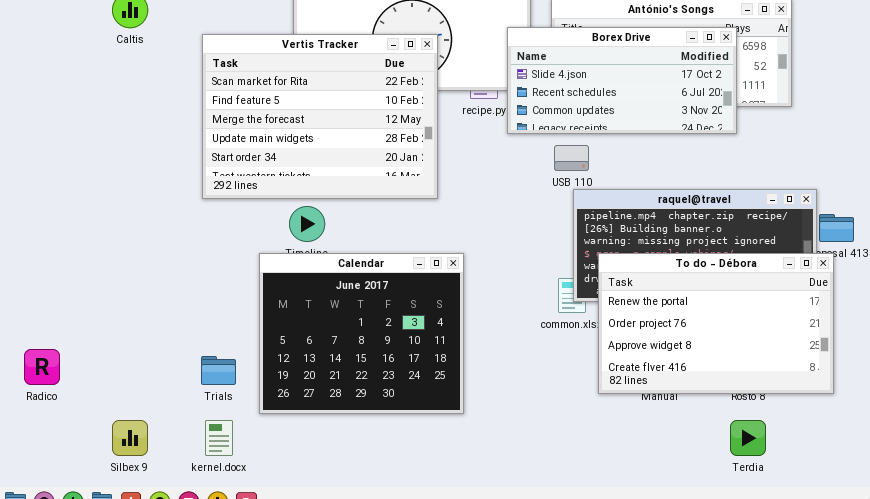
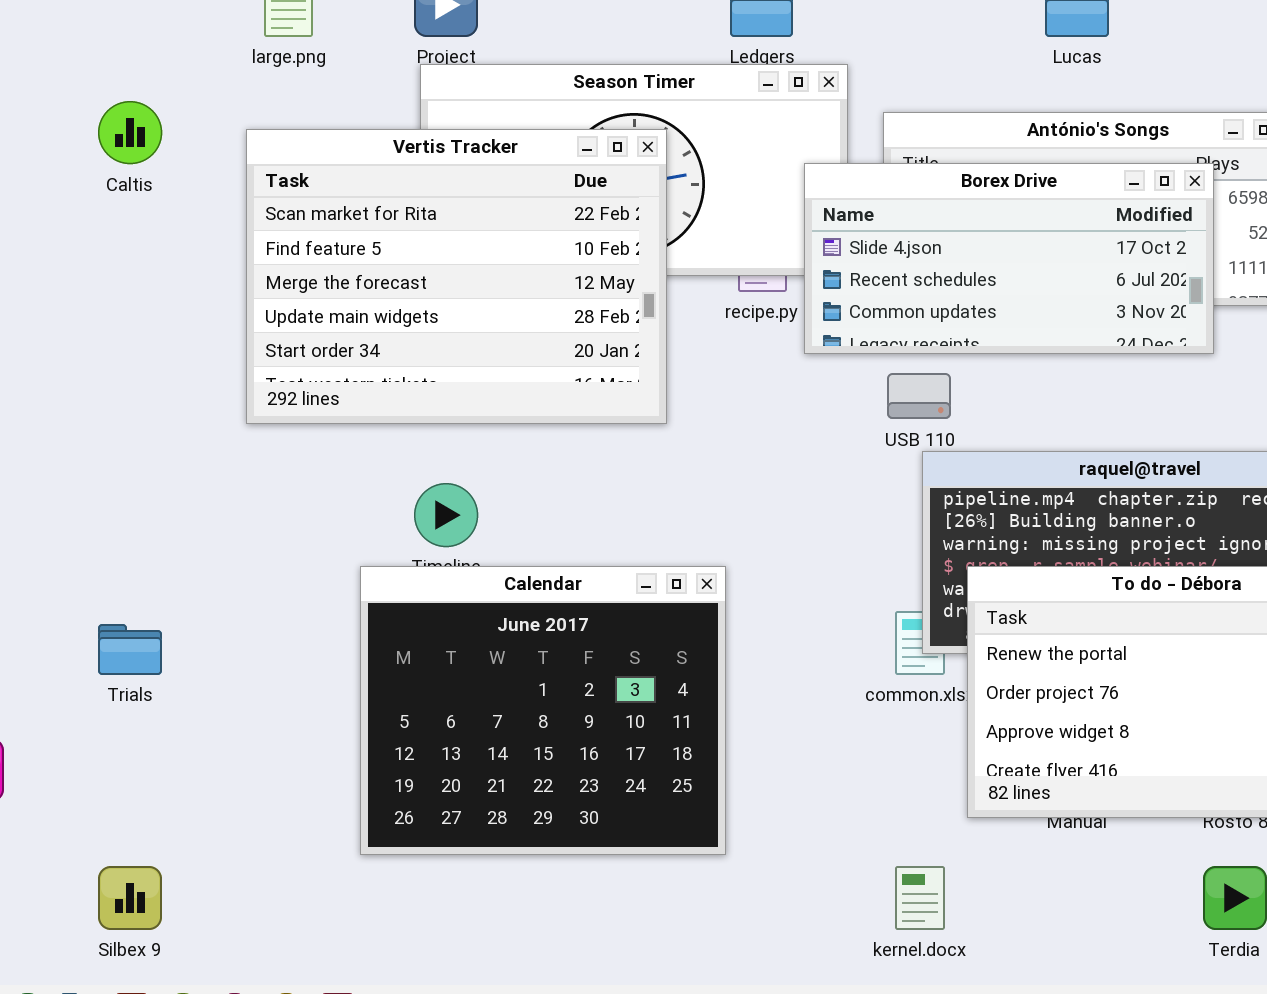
Vertis Tracker: [202,34,438,199] -> [246,129,667,424], moved
Trials: [201,356,236,385] -> [98,624,162,675], moved
kernel.docx: [205,420,233,456] -> [895,866,945,930], moved

